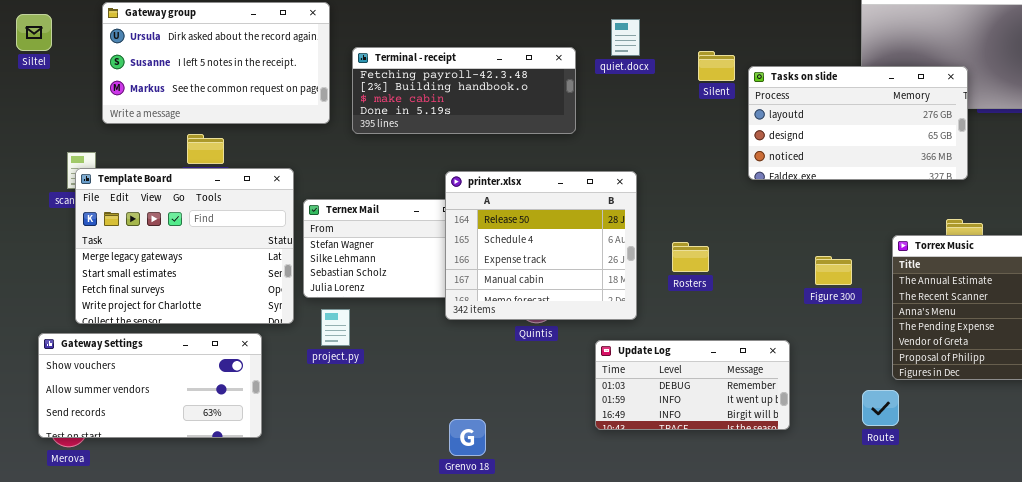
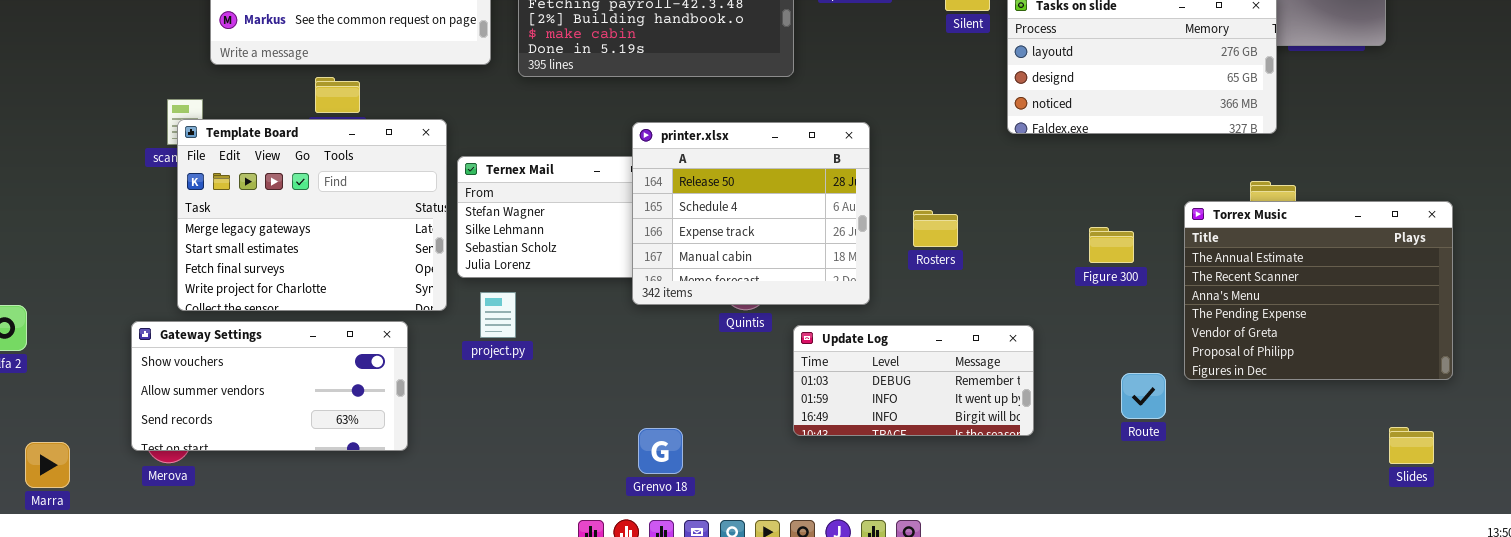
Update Log: [595,340,790,430] -> [793,325,1034,436], moved
Route: [862,390,899,426] -> [1121,373,1166,419], moved

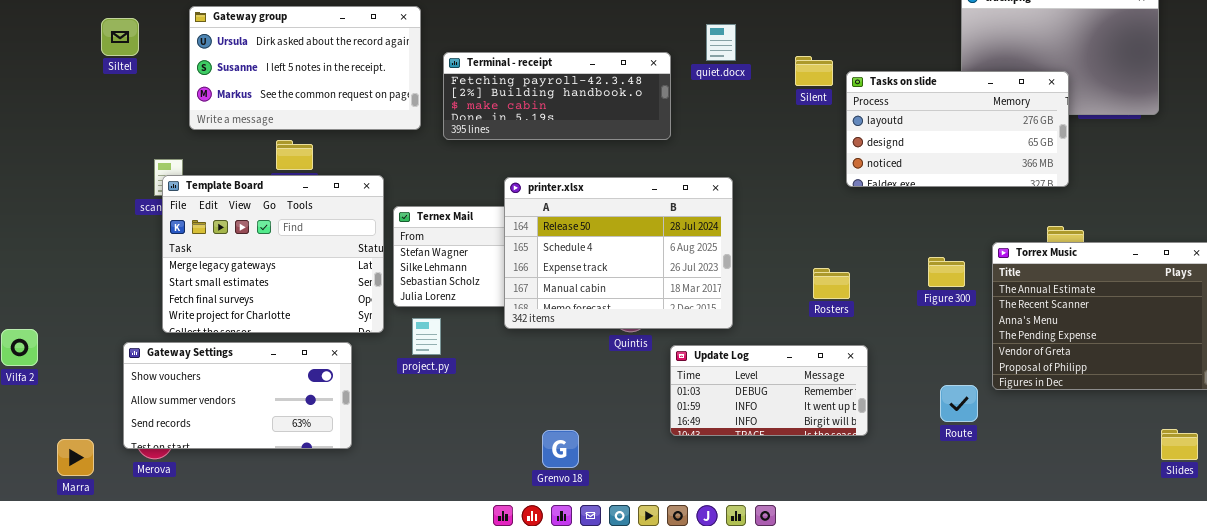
printer.xlsx: [632,122,870,305] -> [504,177,733,329], resized
Rosters: [913,210,958,247] -> [813,268,850,299], moved
Figure 300: [1089,227,1134,263] -> [928,257,965,287], moved
Marra: [25,442,70,488] -> [57,439,94,476], moved

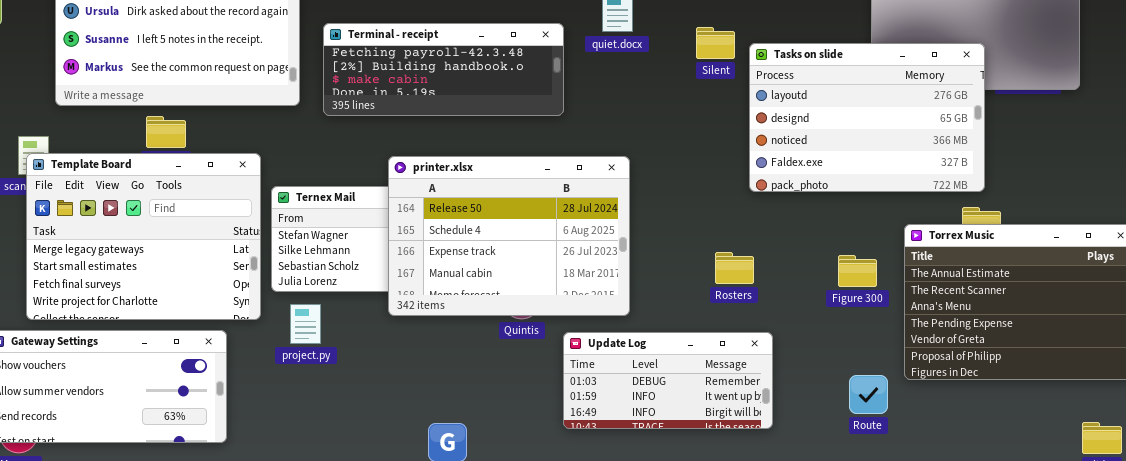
Tasks on slide: [846,71,1069,187] -> [749,43,985,192], resized
Figure 300: [928,257,965,287] -> [838,255,877,287], moved

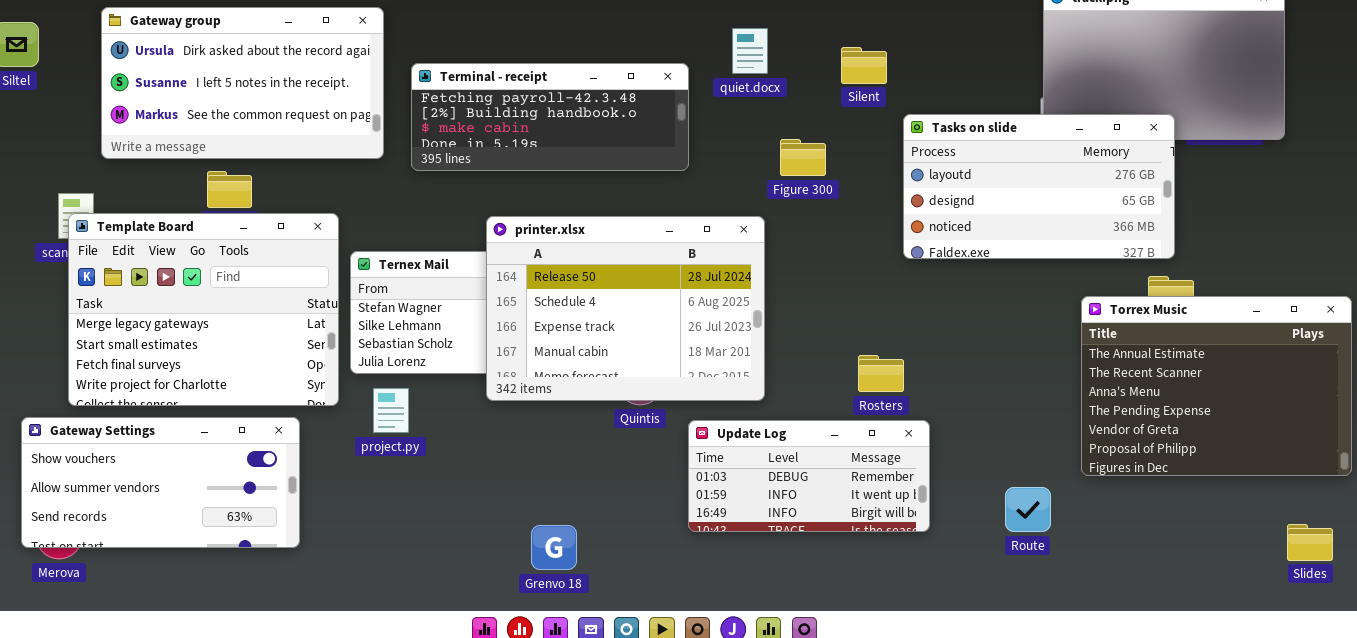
Silent: [696,27,735,59] -> [841,47,887,84], moved
Tasks on slide: [749,43,985,192] -> [903,114,1175,259], resized
Rosters: [715,252,754,284] -> [858,355,904,392], moved
Figure 300: [838,255,877,287] -> [780,139,826,176], moved
Route: [849,375,888,414] -> [1005,487,1051,532], moved

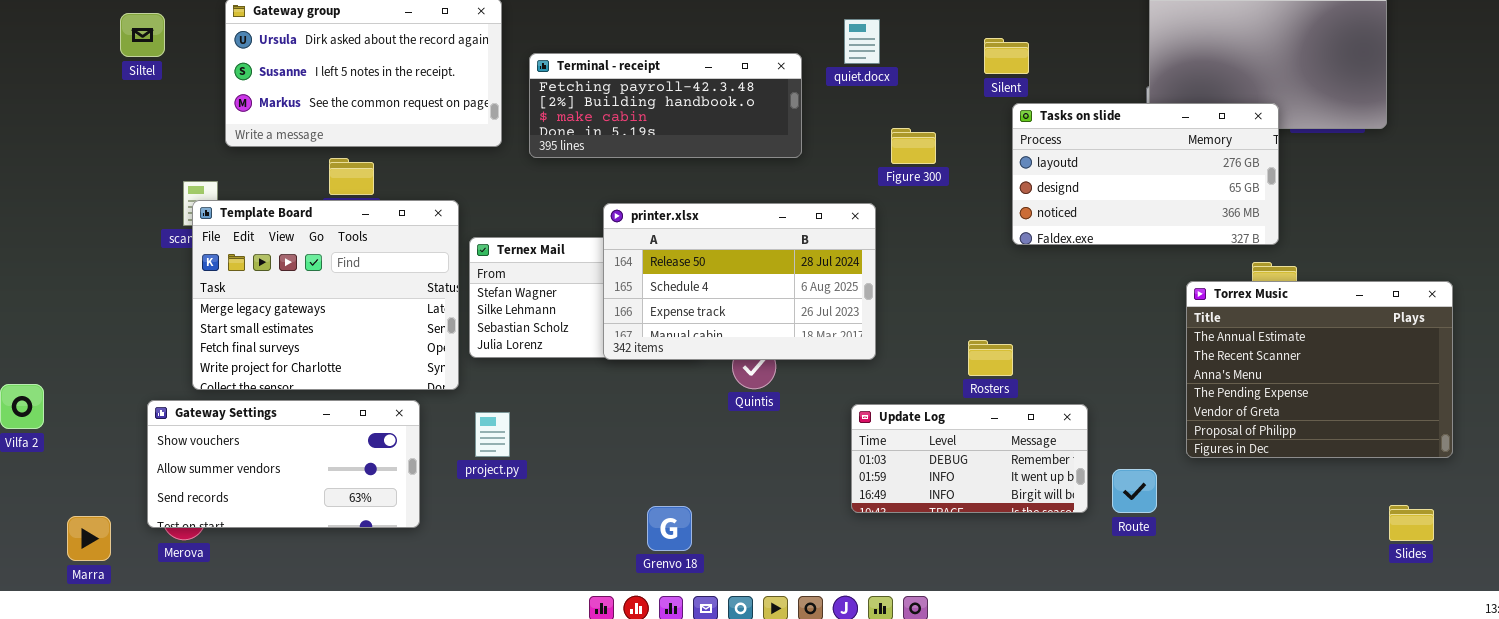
Silent: [841,47,887,84] -> [984,38,1029,74], moved
printer.xlsx: [486,216,765,401] -> [603,203,876,360], resized
project.py: [373,388,409,433] -> [475,412,510,457], moved
Update Log: [688,420,930,532] -> [851,404,1088,513], moved

